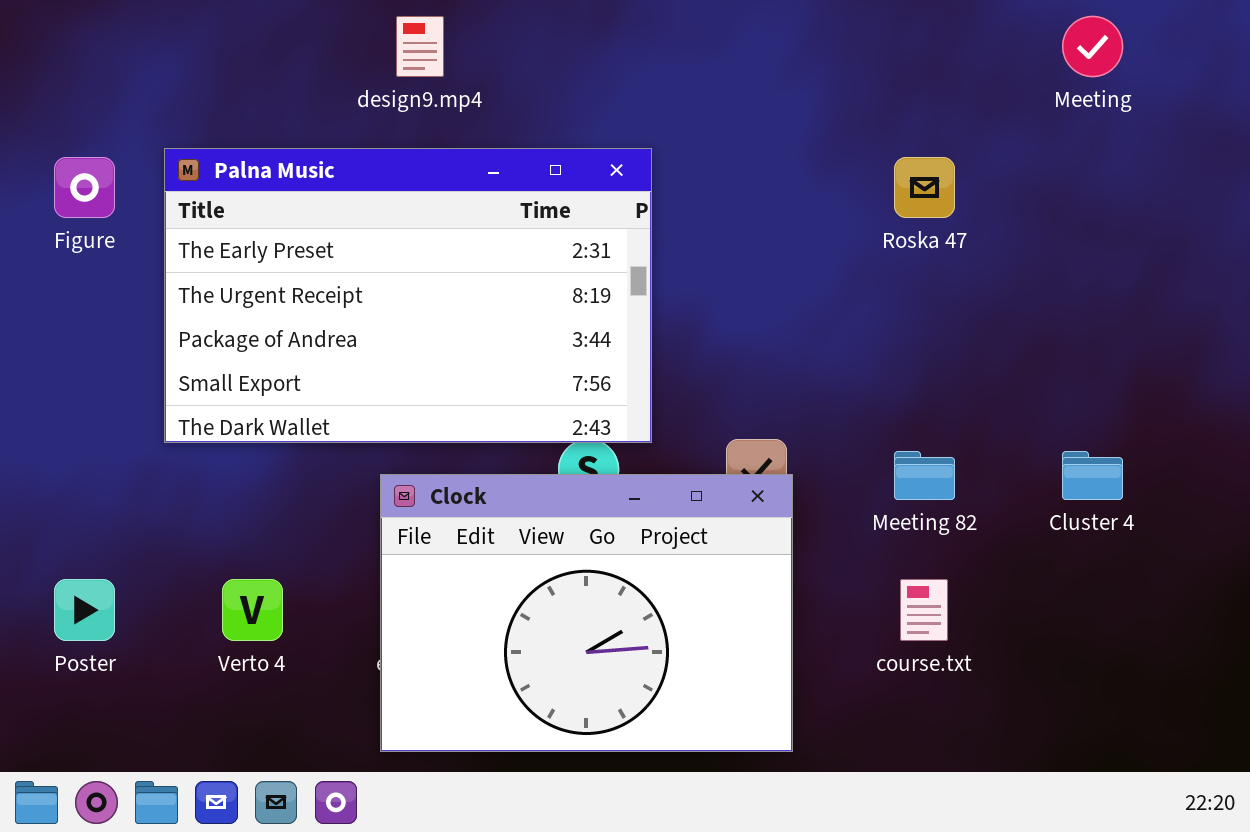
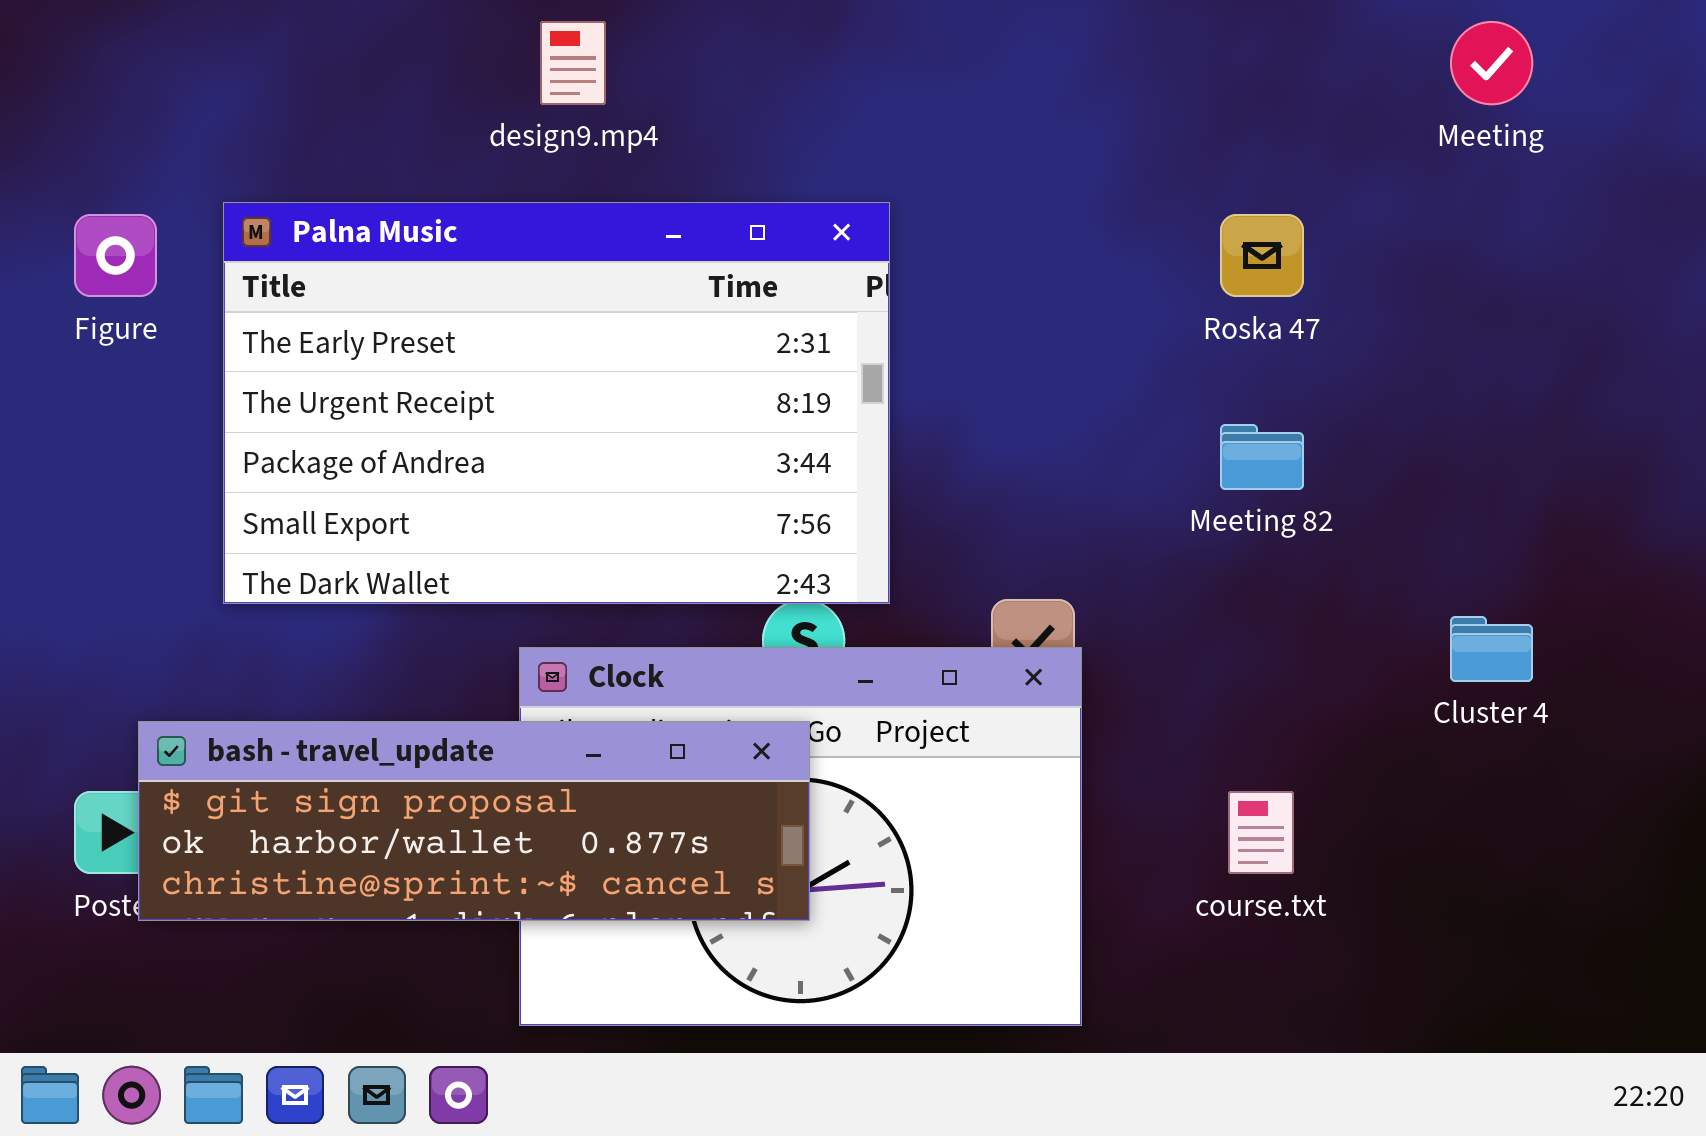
Meeting 82: [894,451,955,500] -> [1220,424,1304,490], moved
bash - travel_update: none -> [138,721,810,921], opened

